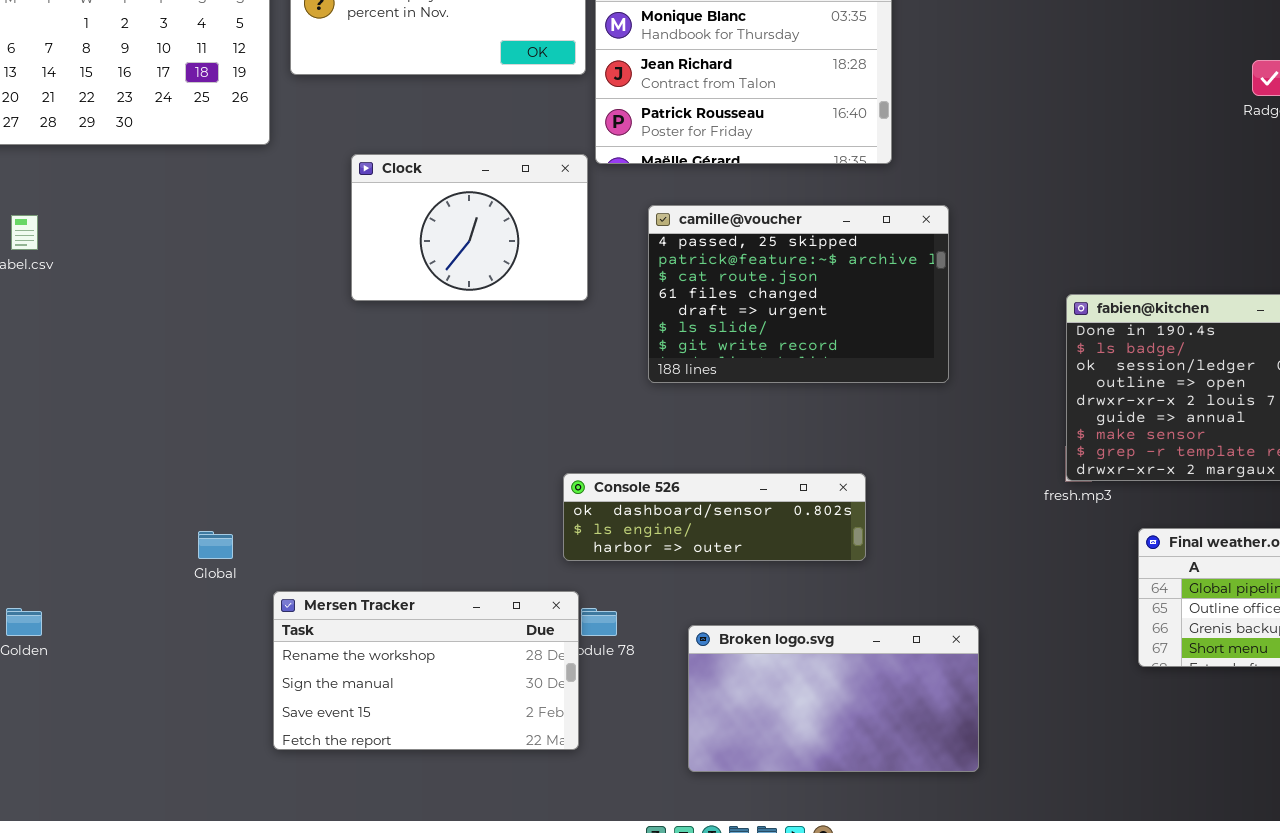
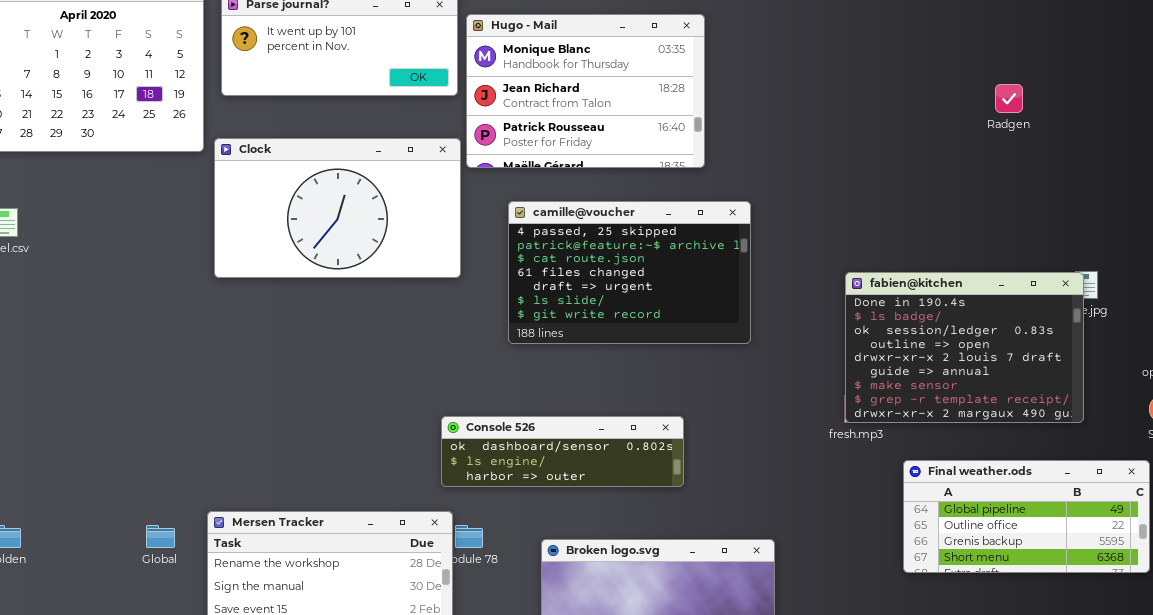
Clock: [351,154,588,301] -> [214,138,461,278], resized
Global: [198,531,233,559] -> [146,525,175,548], moved

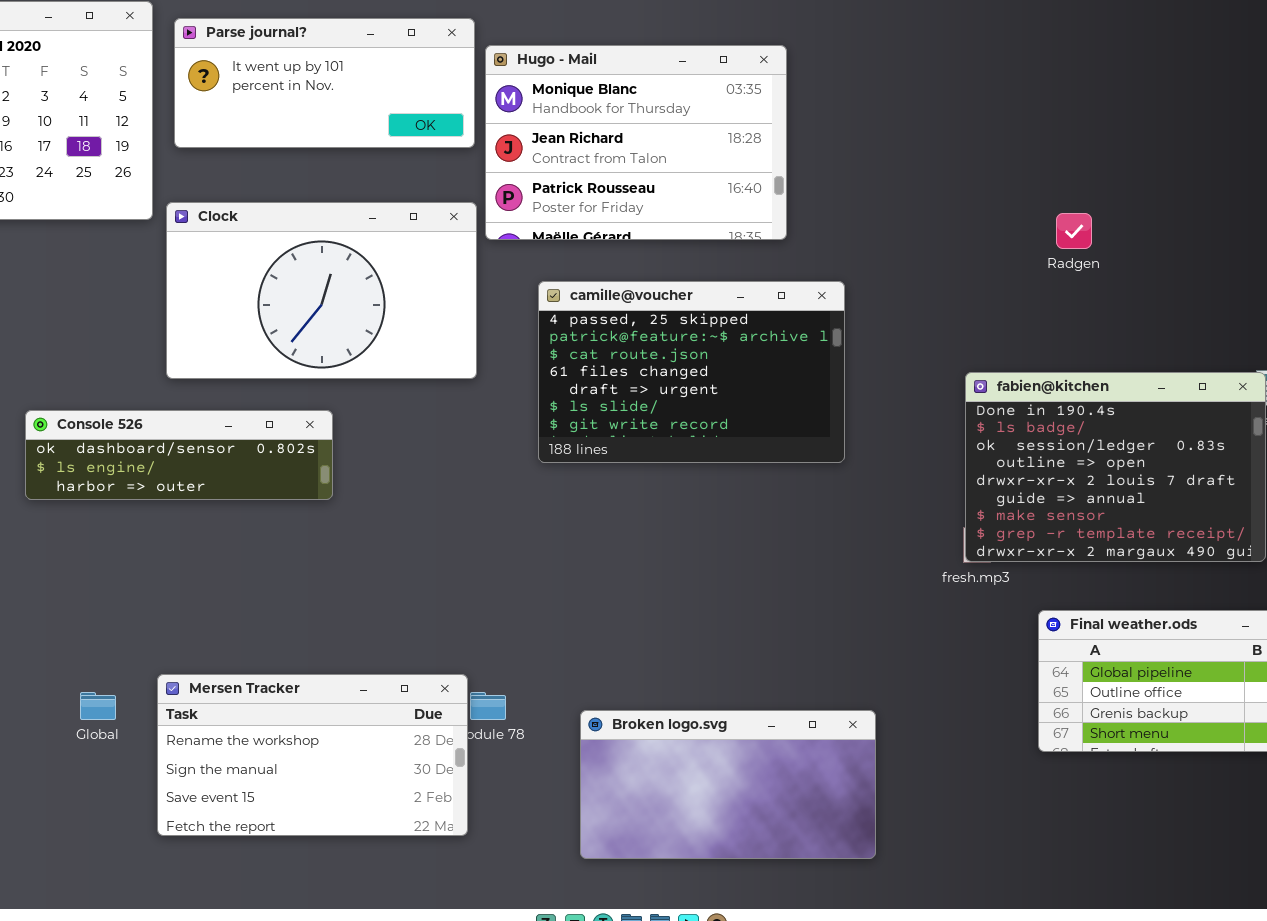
Radgen: [995,84,1023,113] -> [1056,213,1092,249], moved
Console 526: [441,416,684,487] -> [25,410,333,500], moved

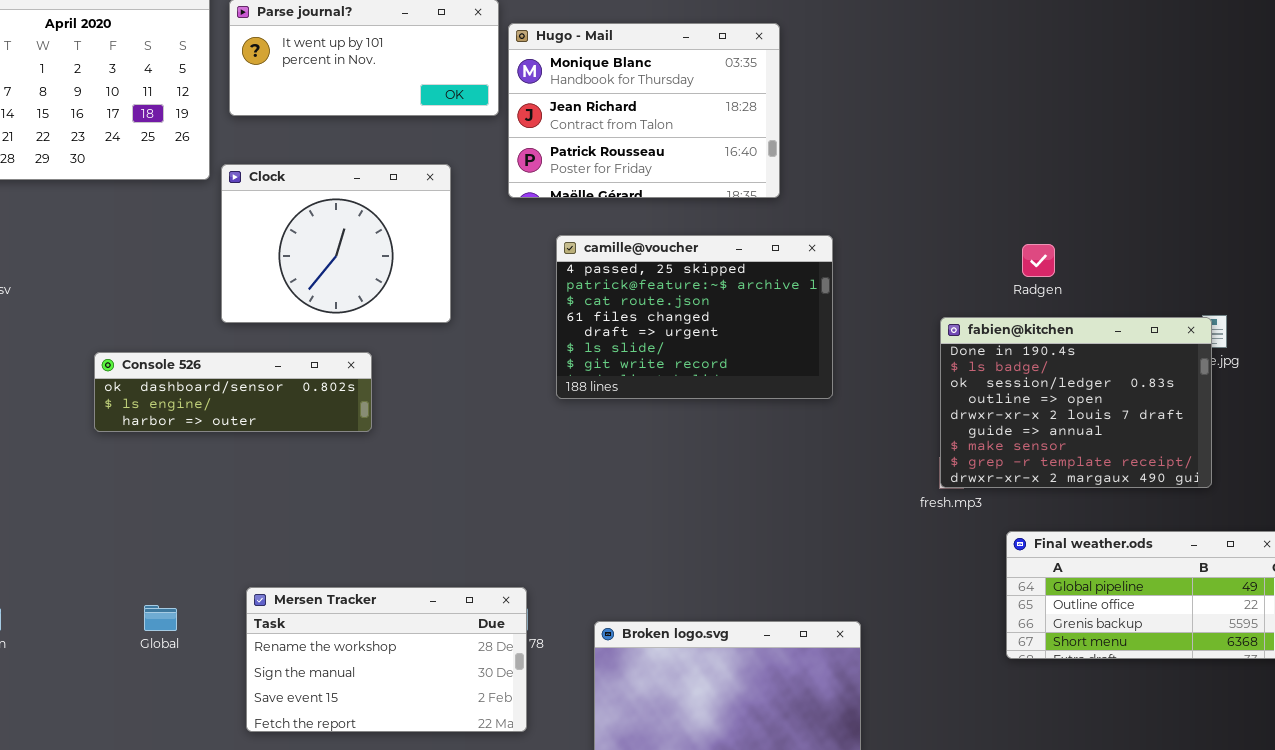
Clock: [166,202,477,379] -> [221,164,451,323], resized
Radgen: [1056,213,1092,249] -> [1022,244,1055,277], moved
Mersen Tracker: [157,674,468,836] -> [246,587,527,732], moved

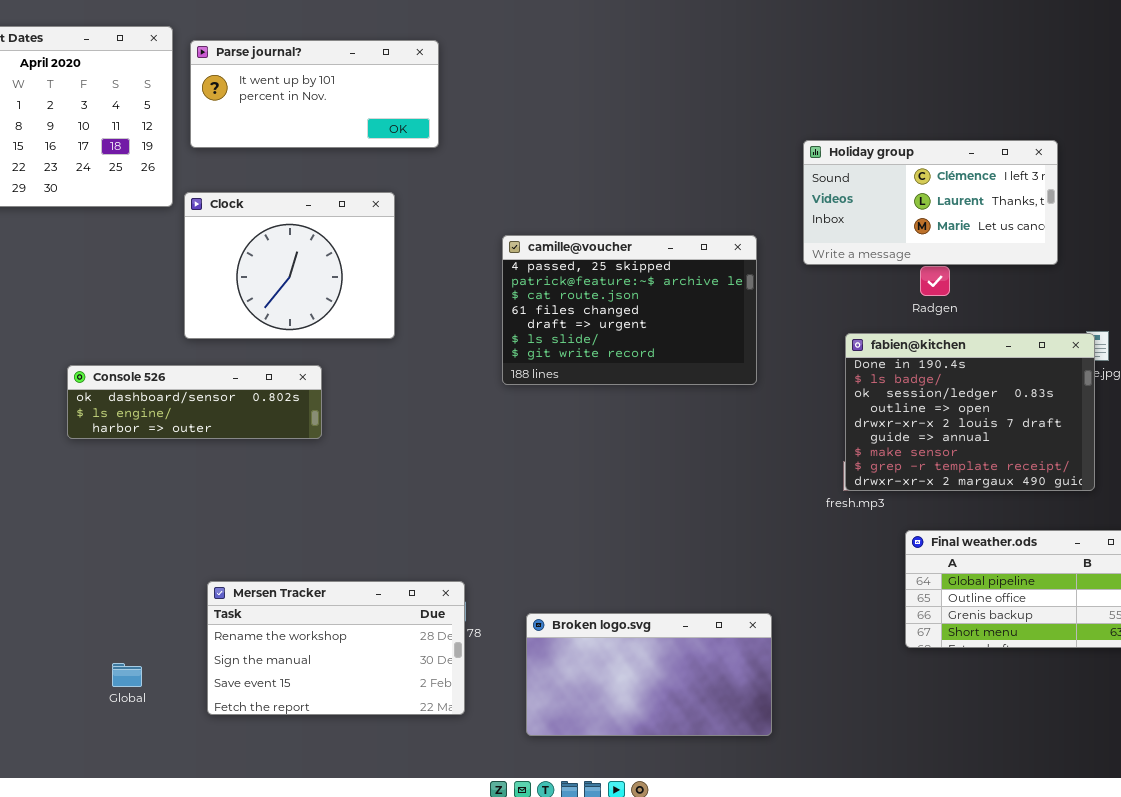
Hugo - Mail: [508,23,780,198] -> none, closed
Holiday group: none -> [803,140,1058,265], opened
camille@voucher: [556,235,833,399] -> [502,235,757,385], moved
Global: [144,605,177,631] -> [112,663,142,687], moved

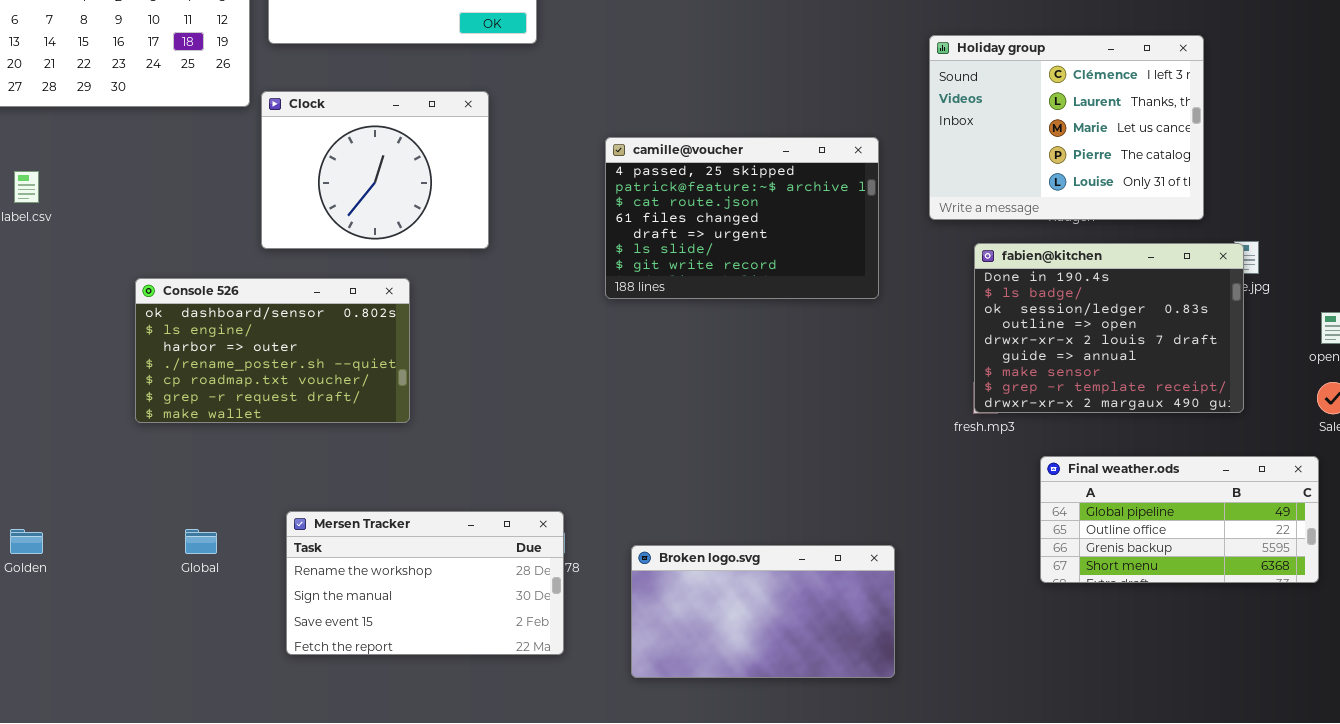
Holiday group: [803,140,1058,265] -> [929,35,1204,220], resized
Console 526: [67,365,322,439] -> [135,278,410,423], resized
Global: [112,663,142,687] -> [185,529,217,554], moved

